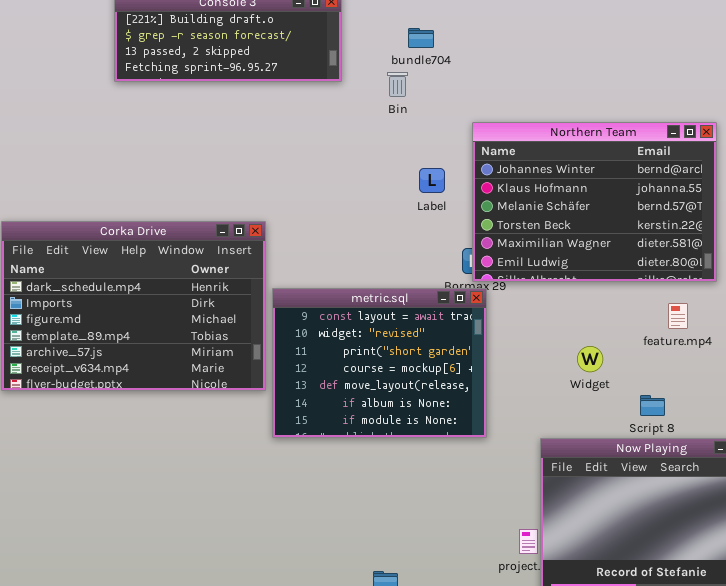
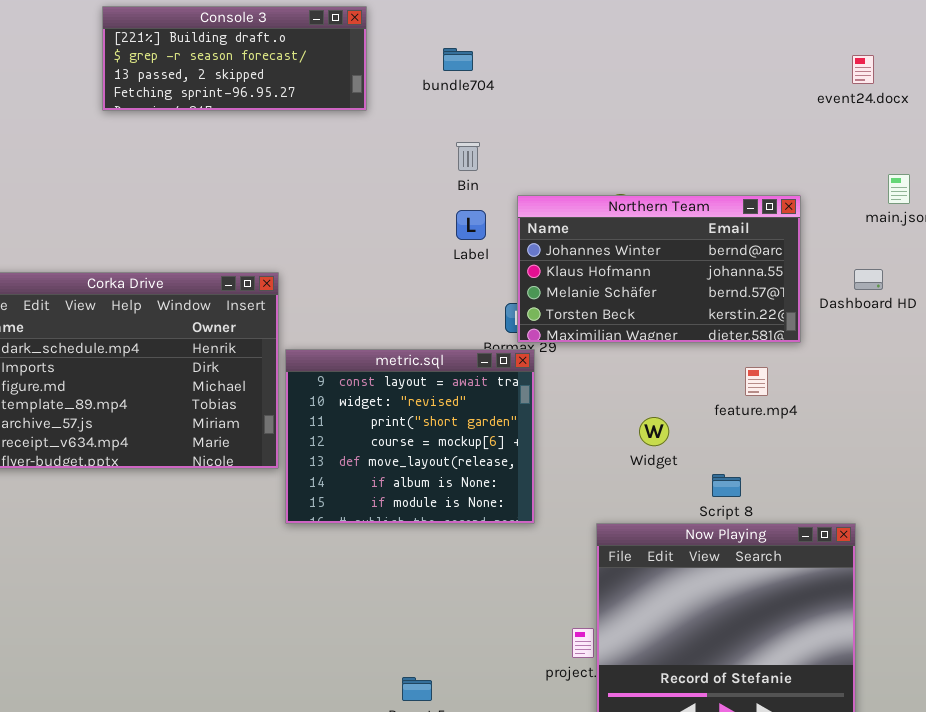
Bin: [387,72,408,97] -> [456,142,480,171], moved
Northern Team: [472,122,717,282] -> [517,195,801,343], resized

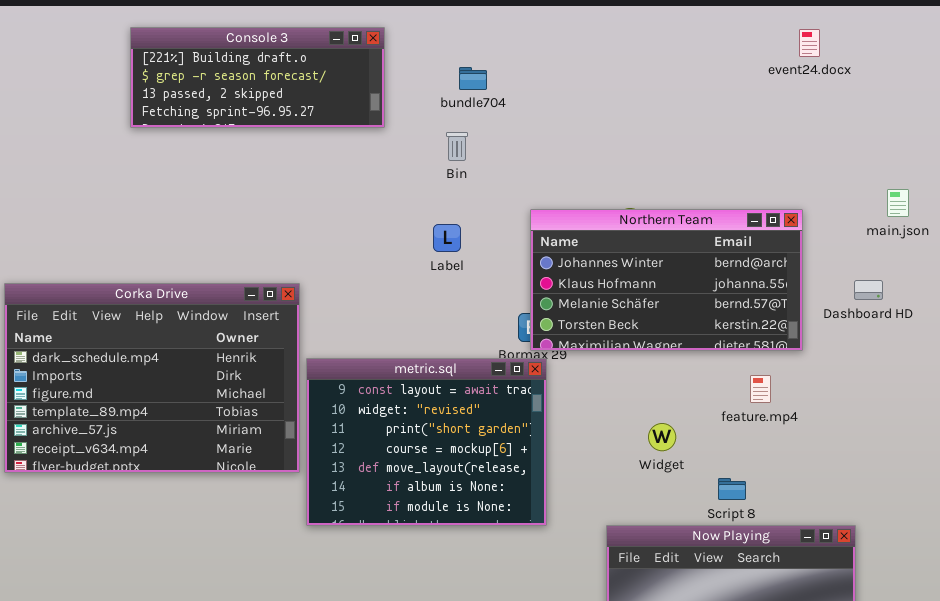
event24.docx: [852,55,874,84] -> [799,29,820,57], moved
Bin: [456,142,480,171] -> [446,132,468,161], moved
Label: [456,210,486,240] -> [433,224,461,252], moved

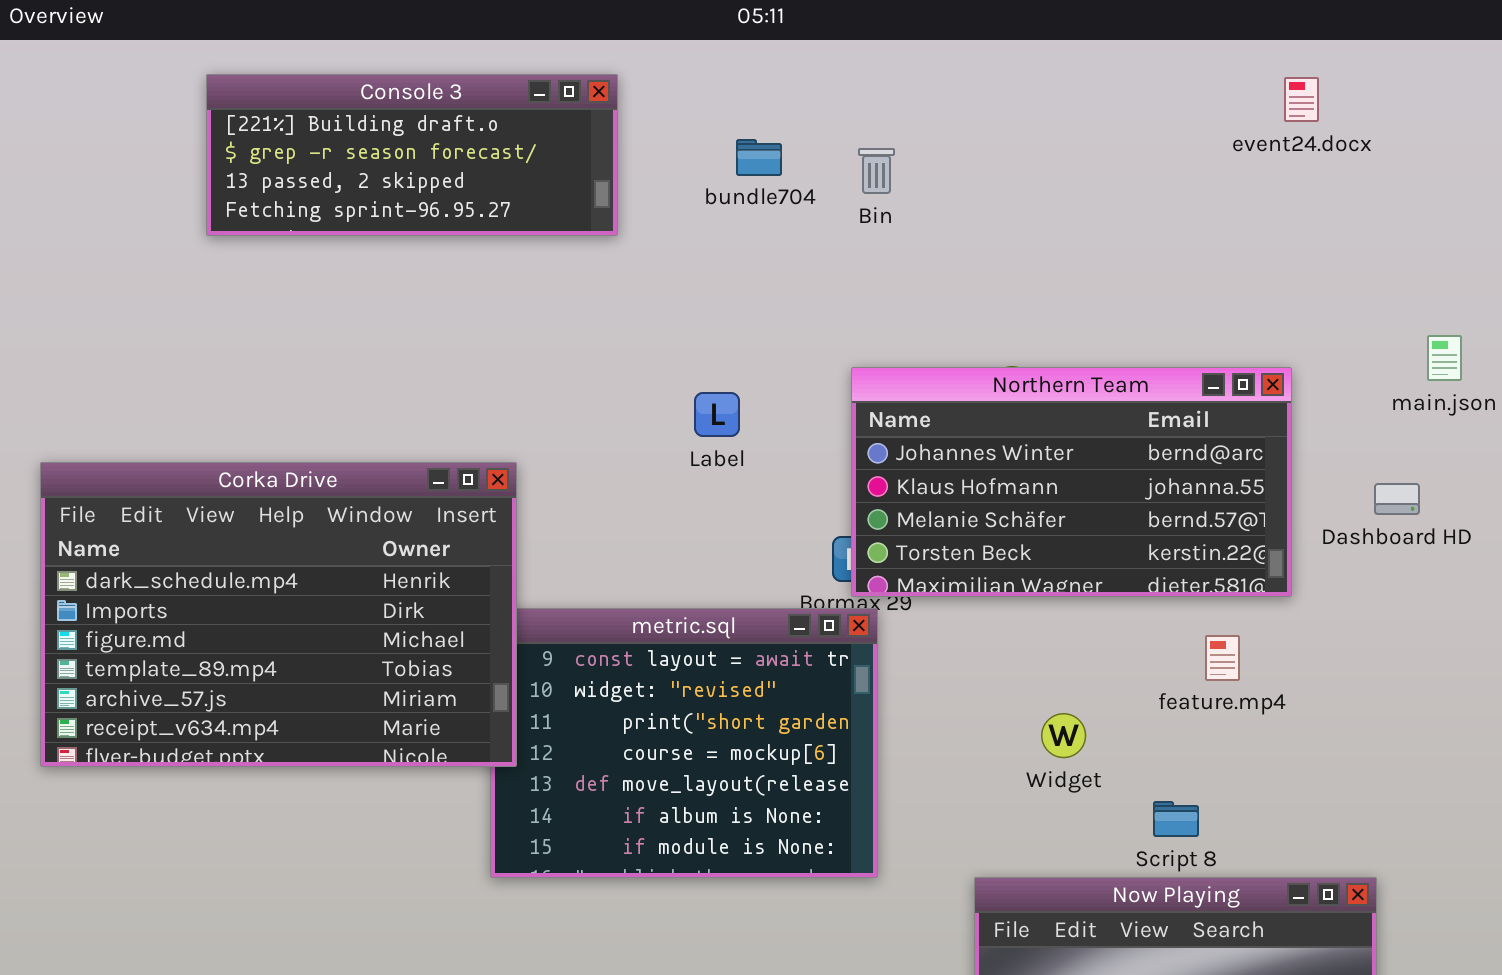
Bin: [446,132,468,161] -> [858,148,895,194], moved
Corka Drive: [4,283,300,473] -> [40,462,517,767], moved

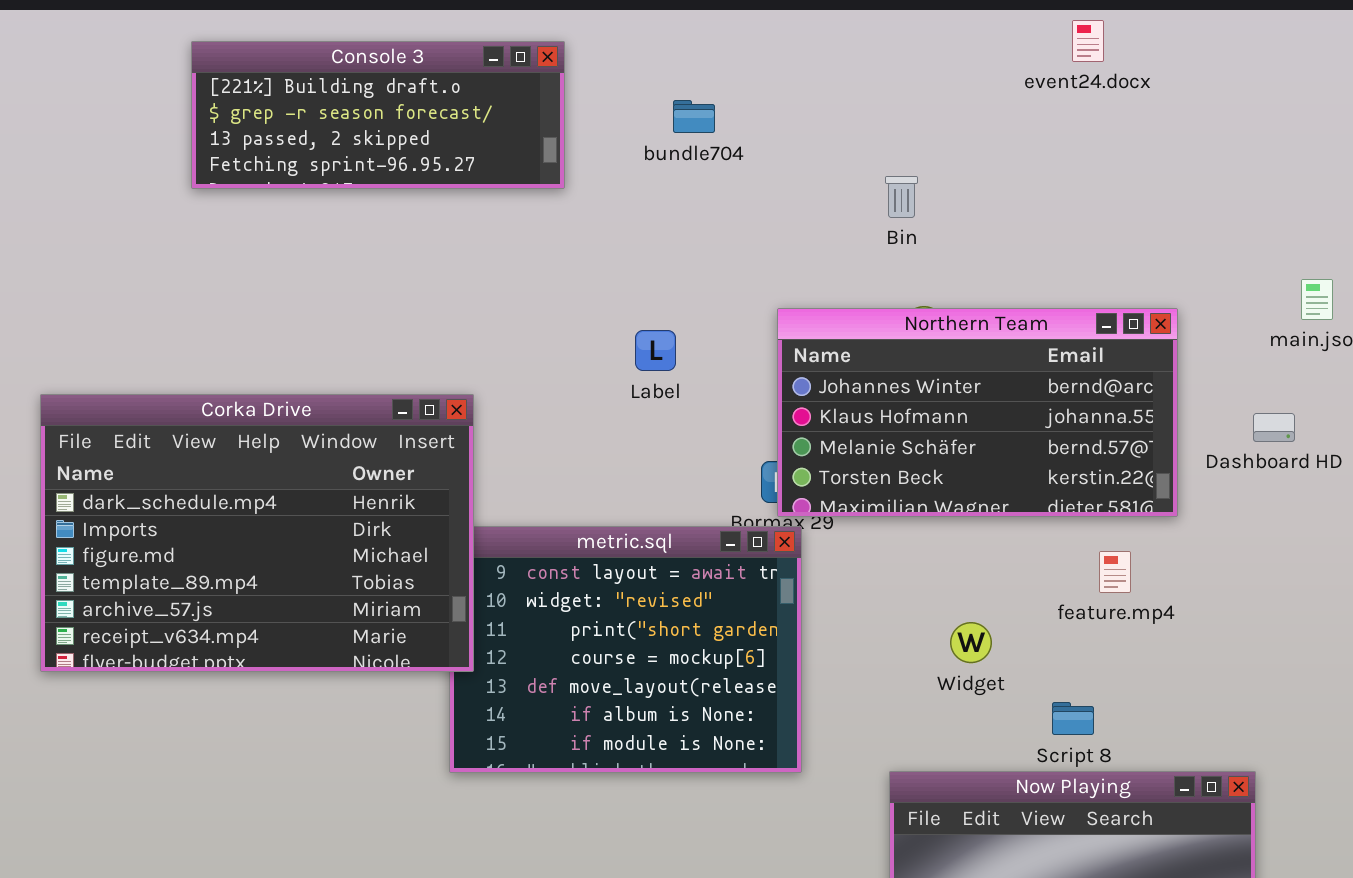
event24.docx: [1284,77,1319,122] -> [1072,20,1104,62], moved
Bin: [858,148,895,194] -> [885,176,918,218], moved

